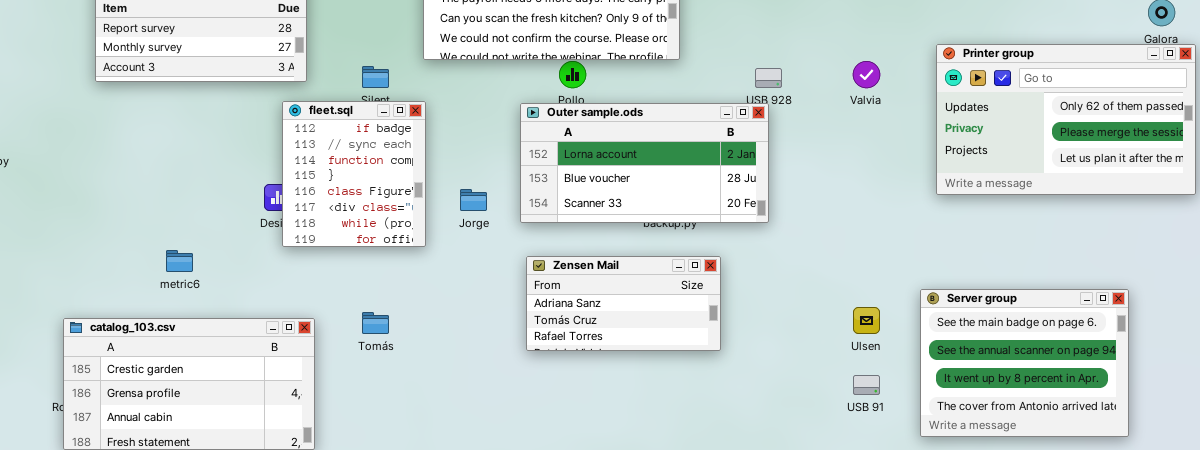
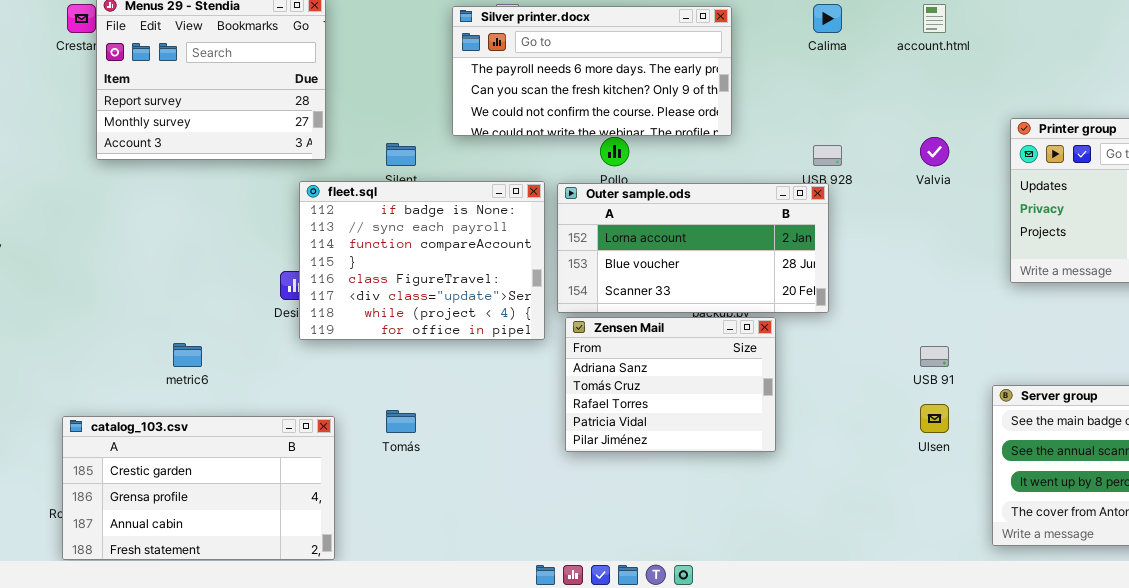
fleet.sql: [282,101,426,247] -> [299,181,545,340], resized
Zensen Mail: [526,256,721,351] -> [565,317,776,452], resized
USB 91: [853,375,880,395] -> [920,346,949,367], moved

